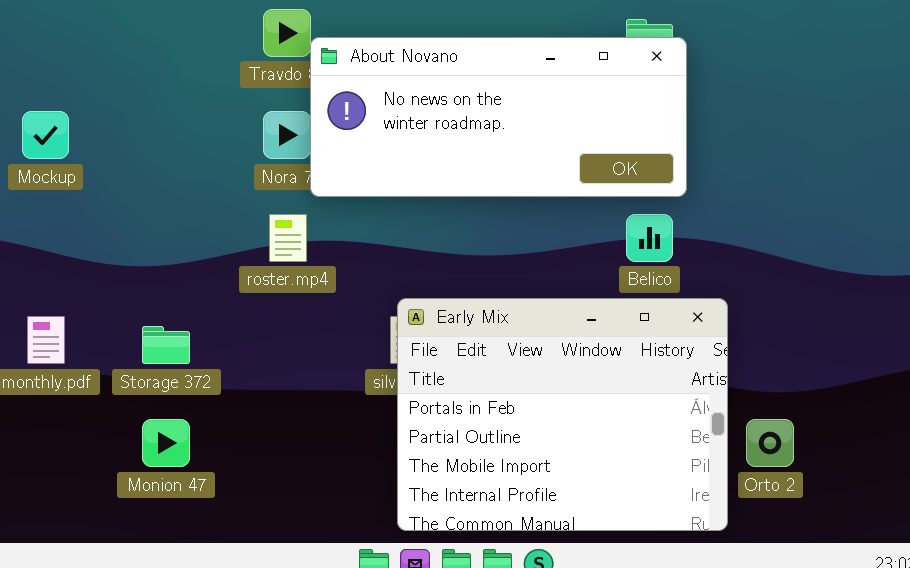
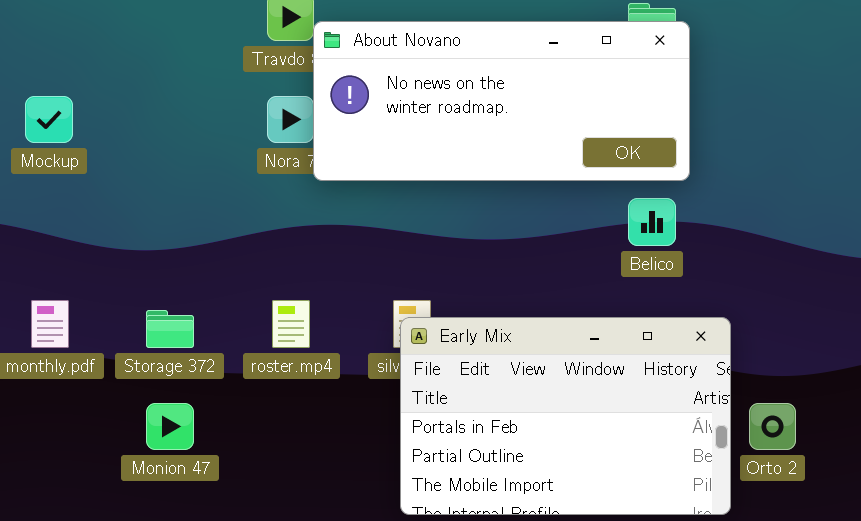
roster.mp4: [269,214,307,262] -> [272,300,310,348], moved
Early Mix: [397,298,728,531] -> [400,317,731,515], resized

